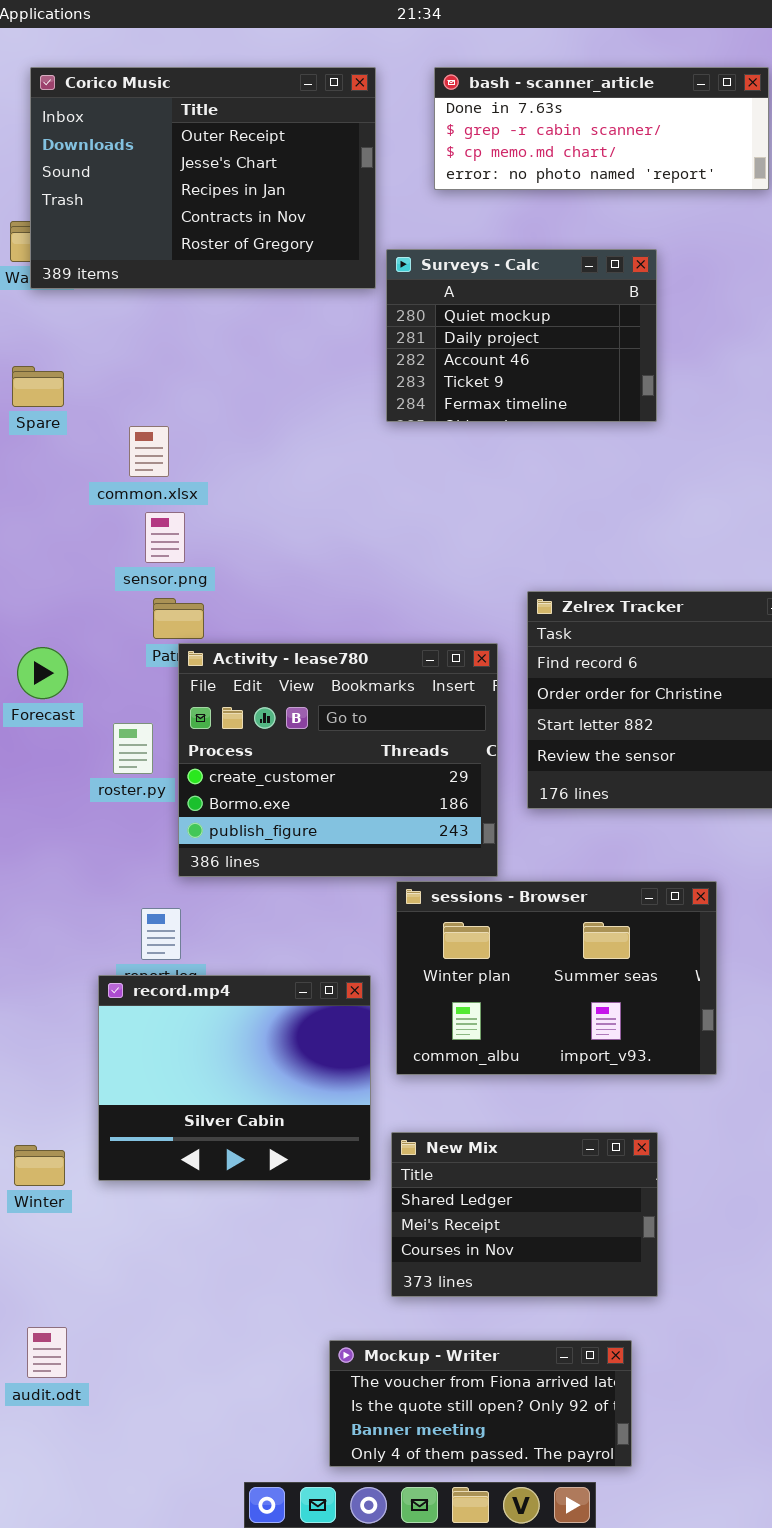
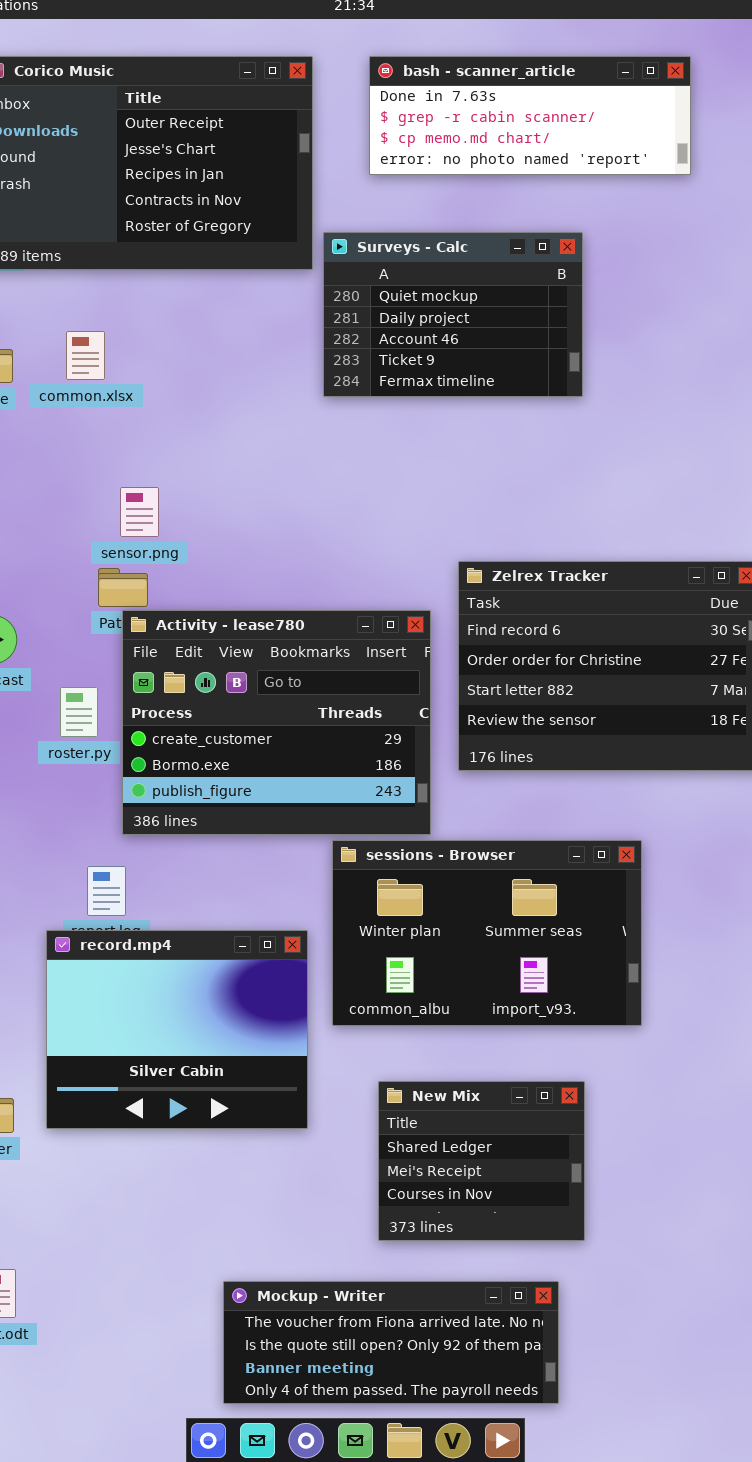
common.xlsx: [129,426,169,477] -> [66,331,105,380], moved
sensor.png: [145,512,185,563] -> [120,487,159,537], moved
New Mix: [391,1132,658,1297] -> [378,1081,585,1241], resized
Mockup - Writer: [329,1340,632,1467] -> [223,1281,559,1404], resized

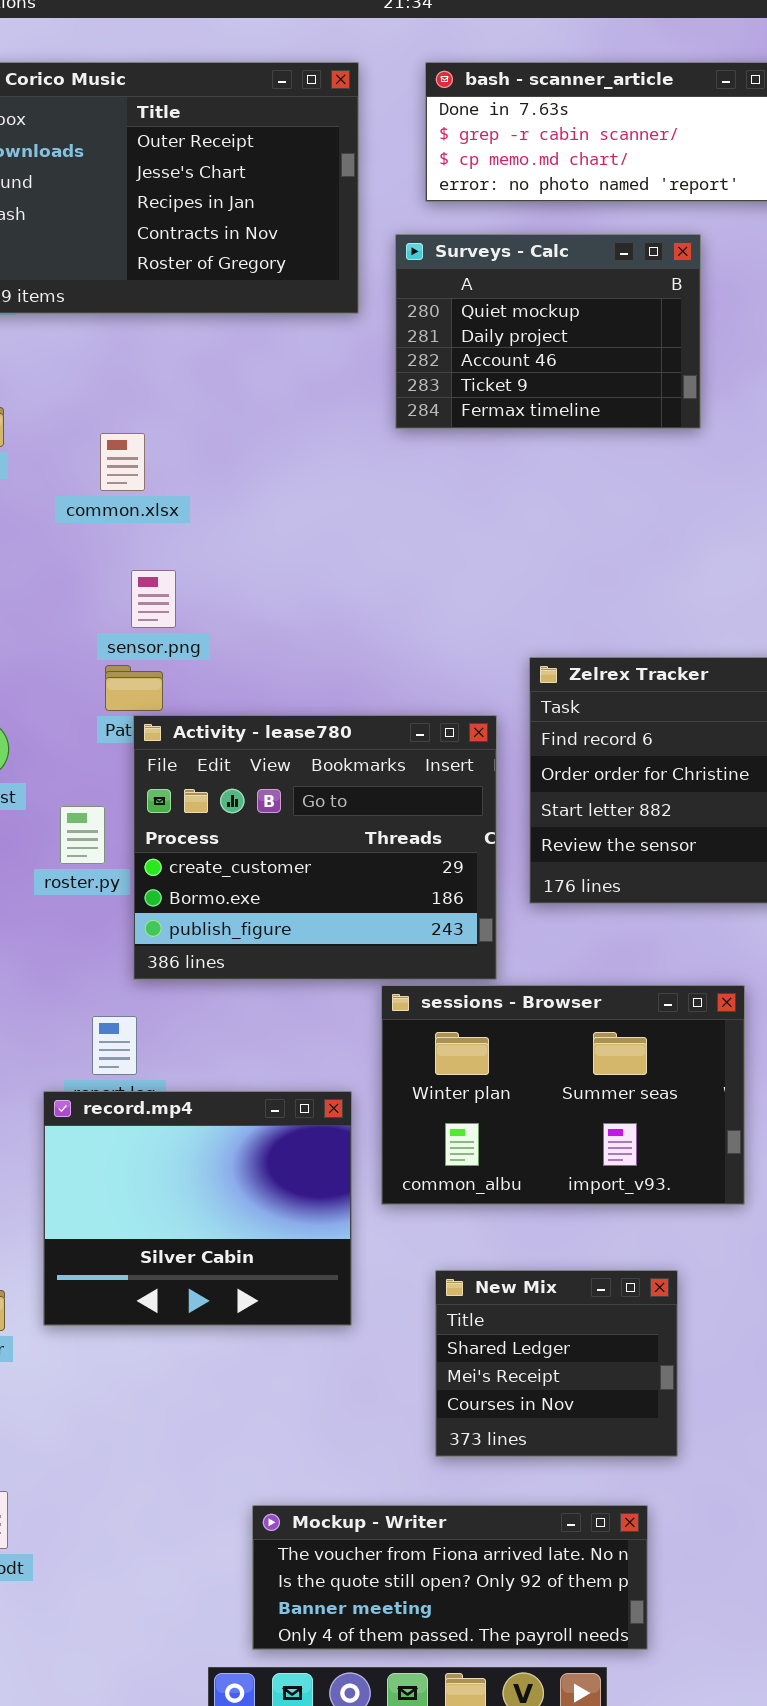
Surveys - Calc: [323,232,583,397] -> [395,234,701,429], moved
common.xlsx: [66,331,105,380] -> [100,433,145,491], moved

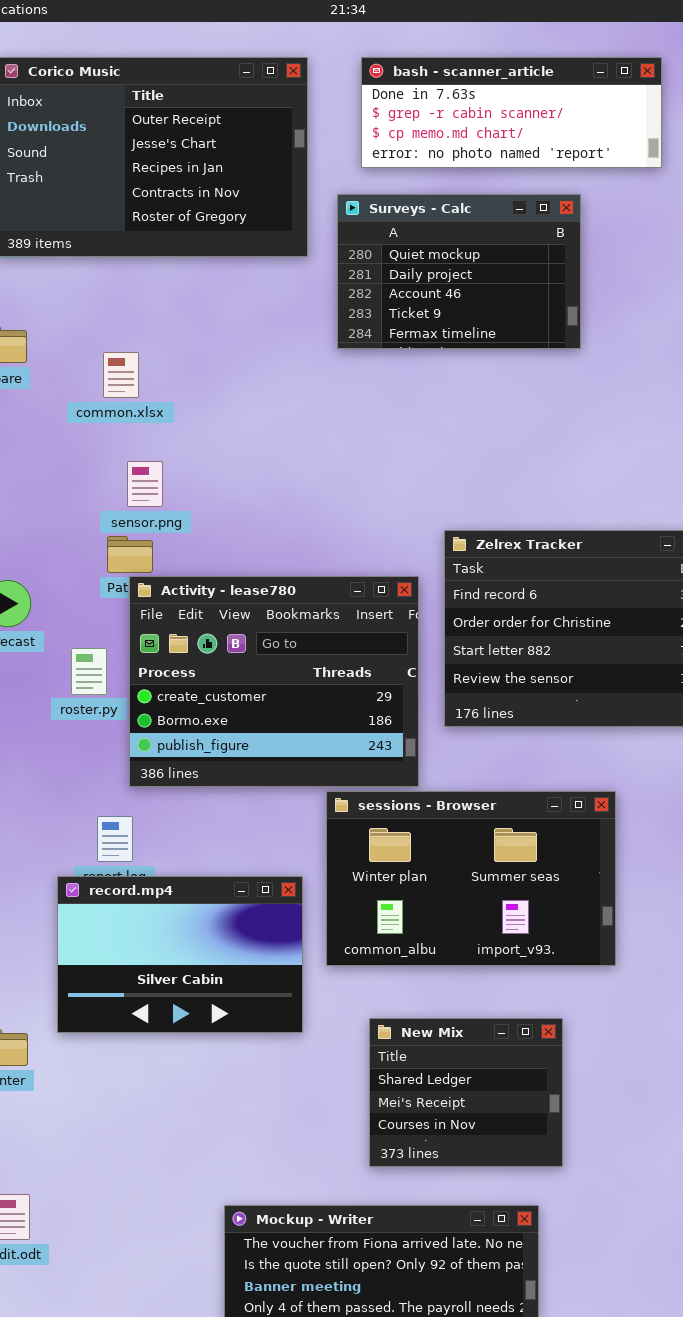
record.mp4: [43,1091,352,1326] -> [57,876,303,1033], resized

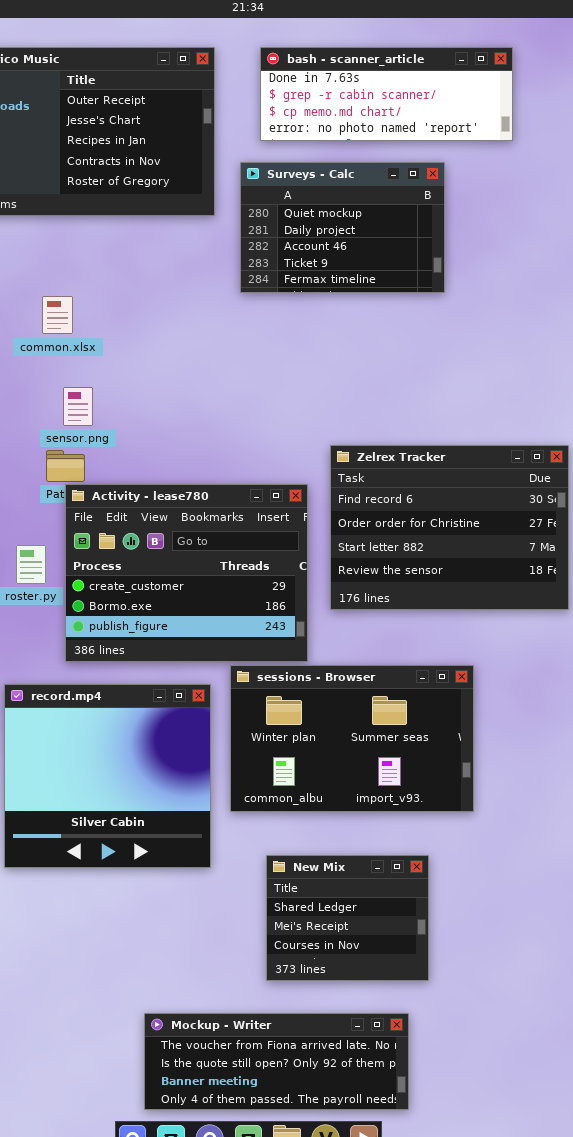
record.mp4: [57,876,303,1033] -> [4,684,211,868], resized

